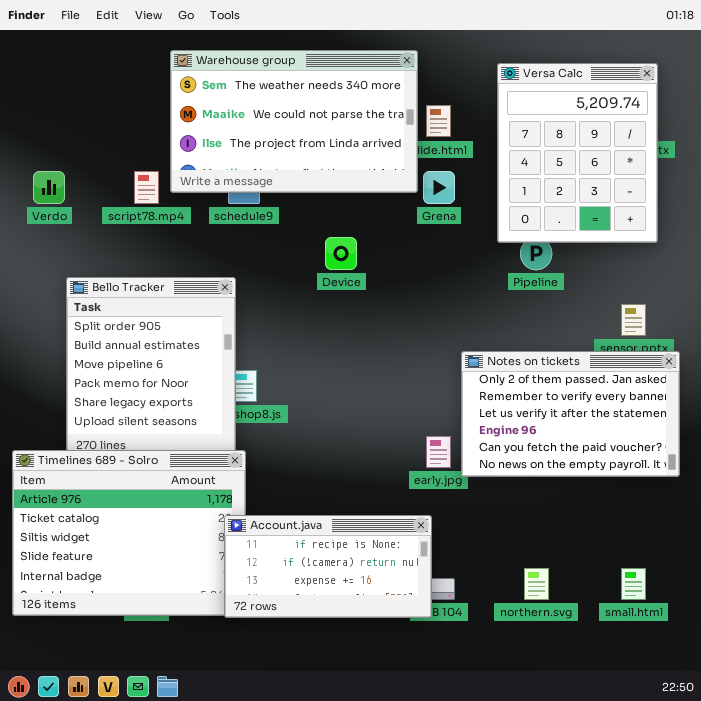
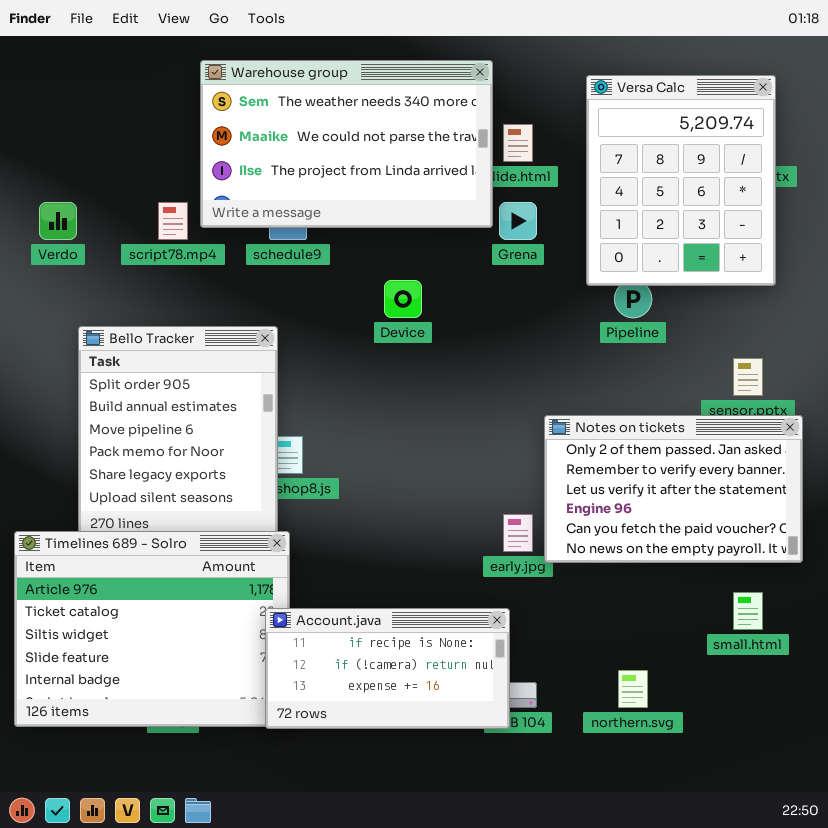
small.html: [621,568,646,600] -> [733,592,763,630], moved

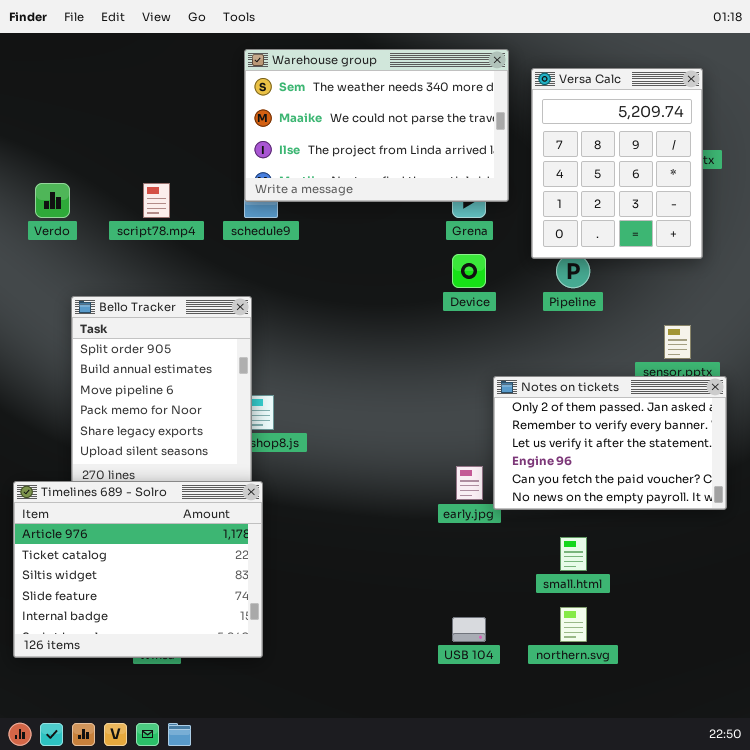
Warehouse group: [200,60,493,228] -> [244,49,509,202], moved
Device: [384,280,422,318] -> [452,254,486,288], moved
small.html: [733,592,763,630] -> [560,537,587,571], moved
Account.java: [265,608,510,729] -> none, closed

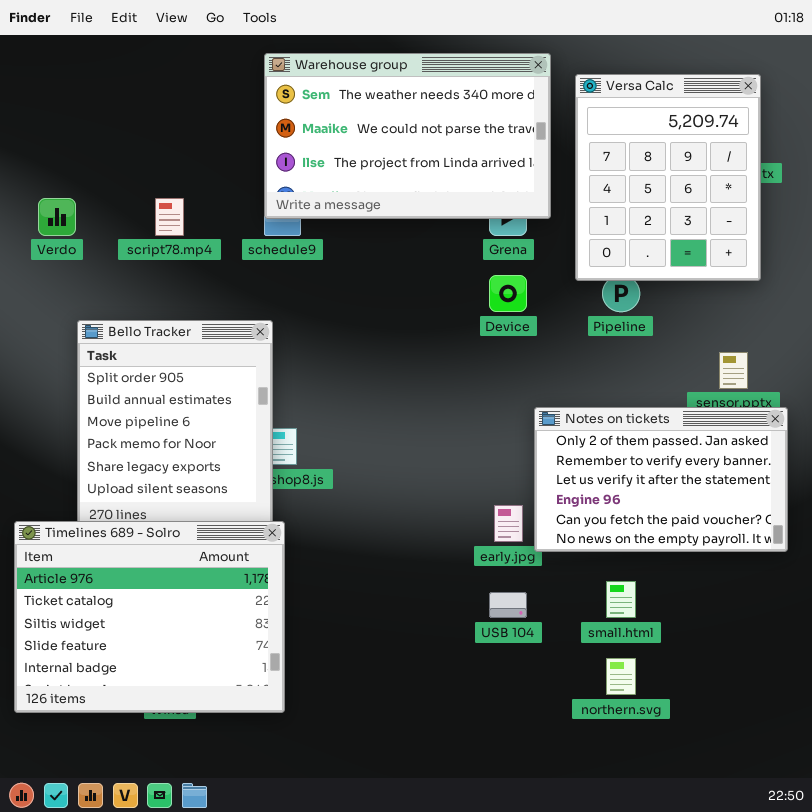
USB 104: [452,617,486,642] -> [489,592,527,618], moved

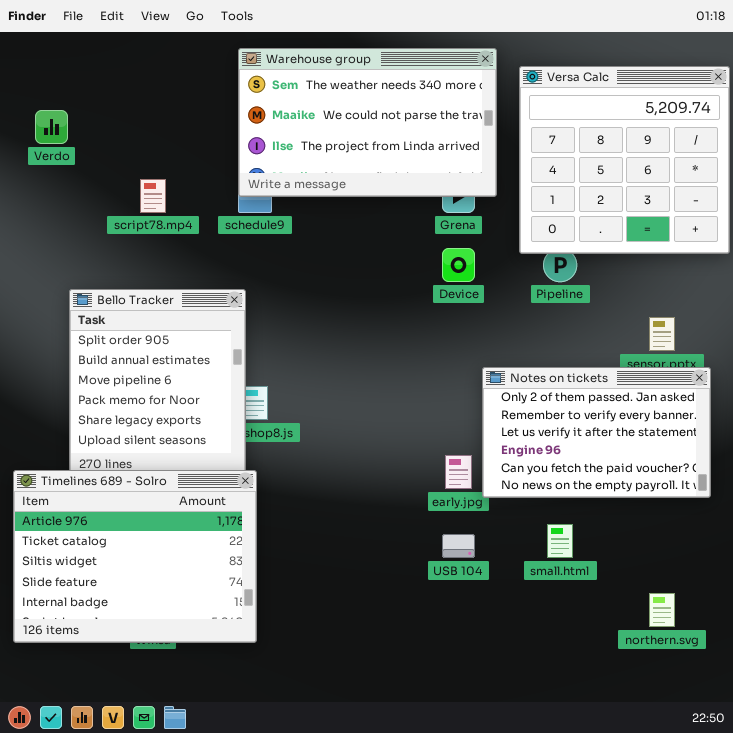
Versa Calc: [575,74,761,281] -> [519,66,730,254], resized
Verdo: [38,198,76,236] -> [35,110,68,144], moved
northern.svg: [606,658,636,695] -> [649,593,675,627], moved

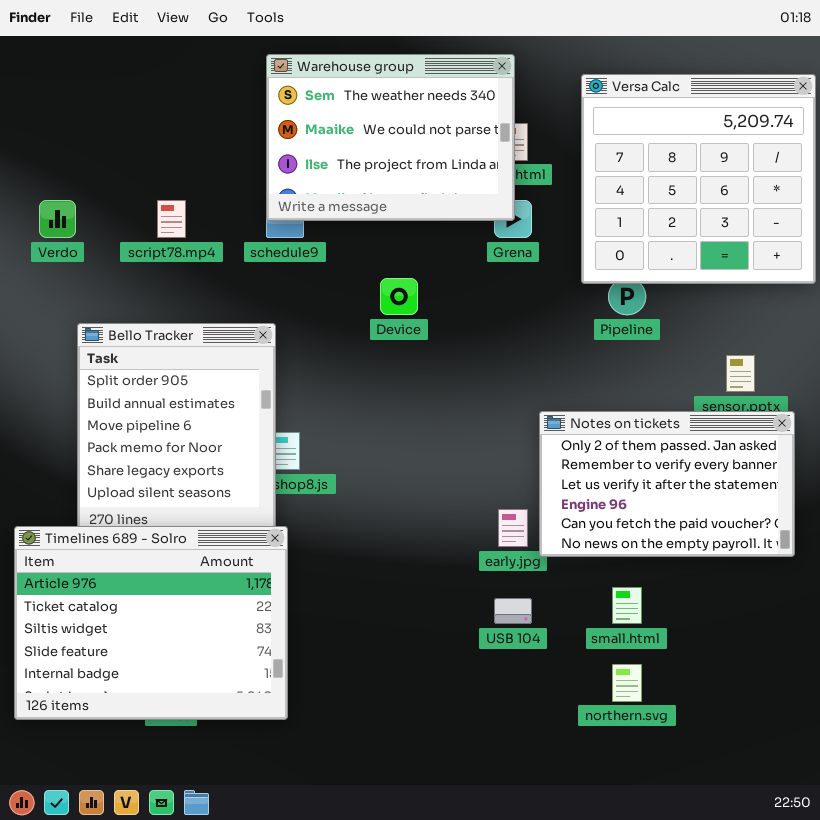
Warehouse group: [238,48,497,197] -> [266,54,515,221], resized
Verdo: [35,110,68,144] -> [39,200,76,238], moved
Device: [442,248,475,282] -> [380,278,418,315], moved
northern.svg: [649,593,675,627] -> [612,664,642,702], moved

